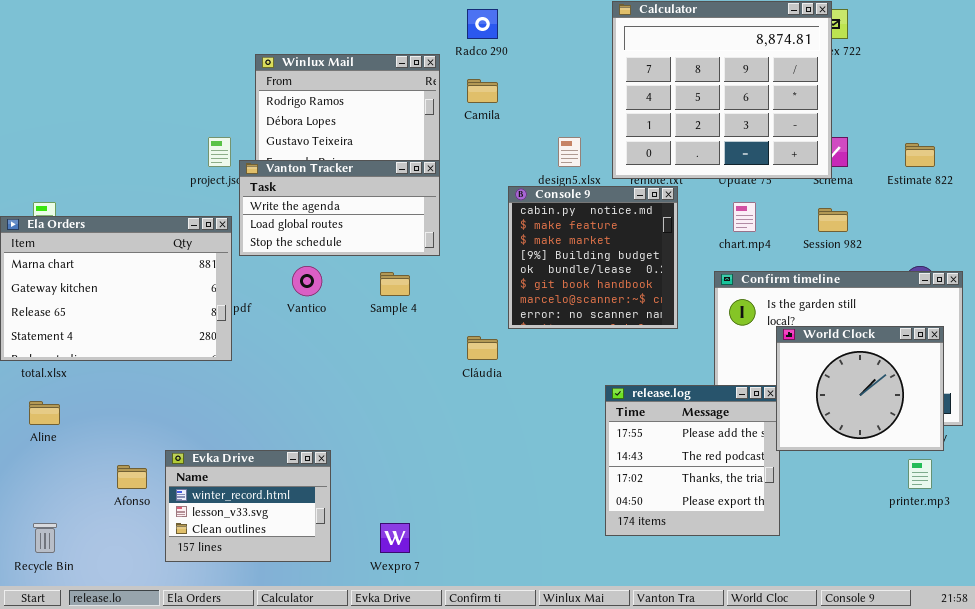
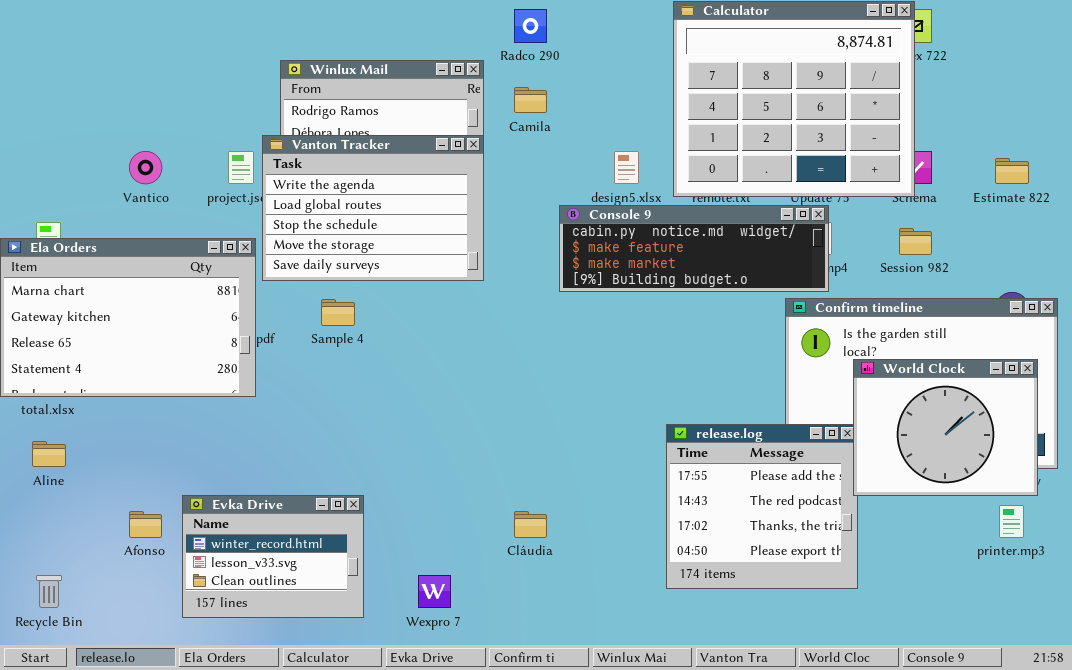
Vanton Tracker: [239,160,440,256] -> [262,135,484,281], resized
Console 9: [508,186,678,329] -> [559,205,829,292], resized
Vantico: [292,266,322,296] -> [129,151,162,184], moved
Sample 4: [380,272,410,296] -> [321,299,355,326], moved
Cláudia: [467,336,498,360] -> [514,511,547,538], moved

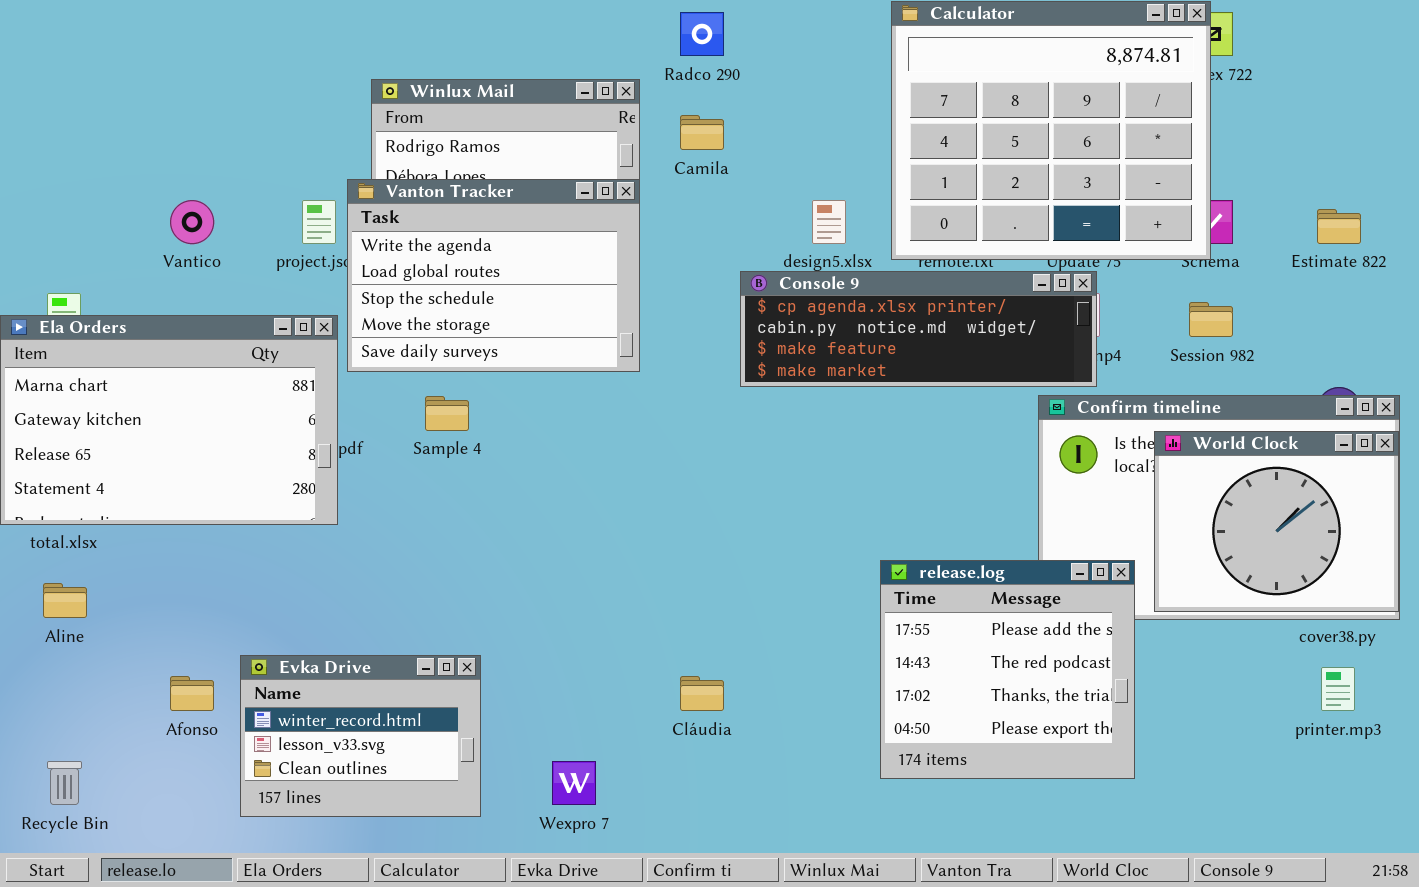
Console 9: [559,205,829,292] -> [740,271,1097,387], scrolled up 1 row
World Clock: [853,359,1038,496] -> [1154,431,1399,612], moved

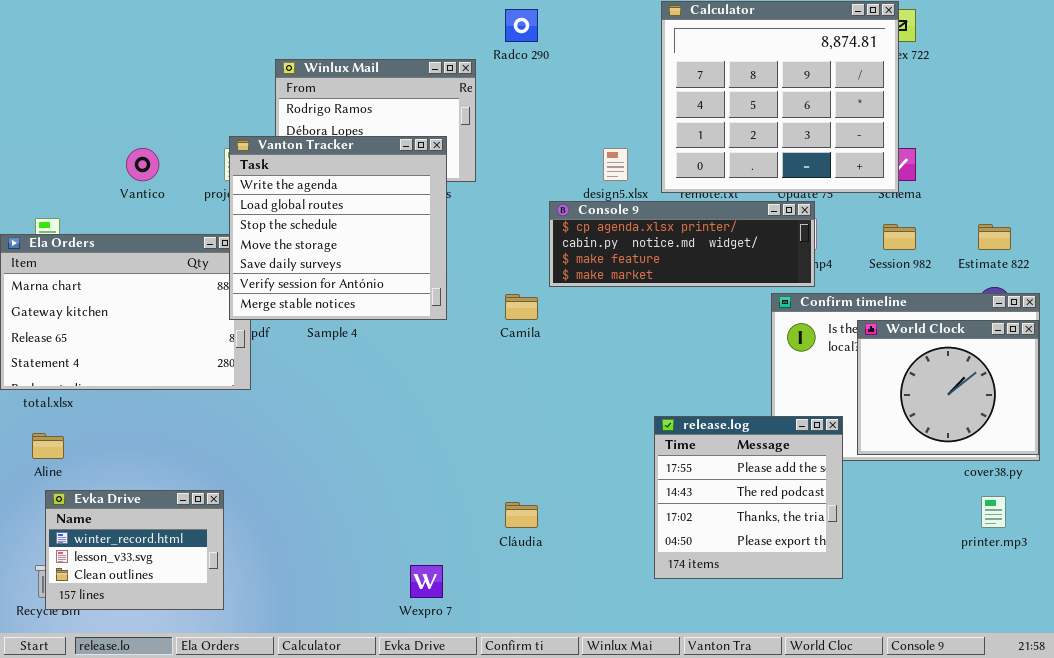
Camila: [680,115,724,150] -> [505,294,538,320], moved
Vanton Tracker: [347,179,640,372] -> [229,136,447,320], moved, resized
Estimate 822: [1317,209,1361,244] -> [978,224,1011,250], moved
Evka Drive: [240,655,481,817] -> [45,490,224,610], moved

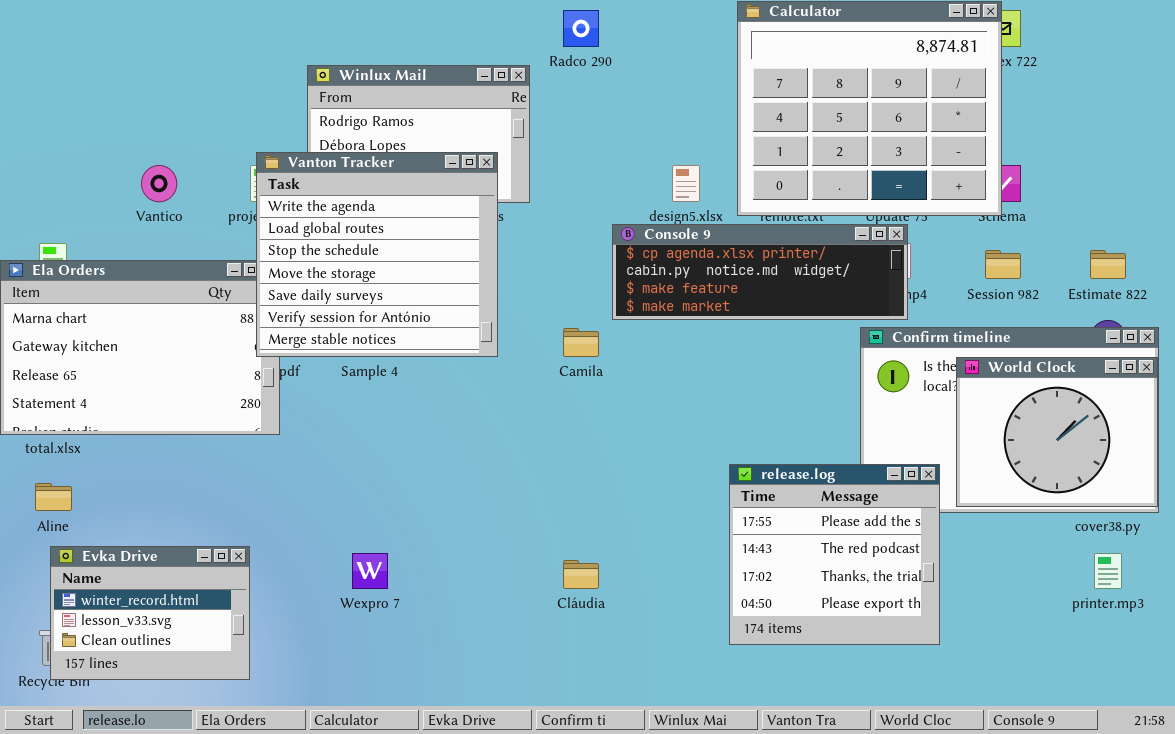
Wexpro 7: [410,565,443,598] -> [352,553,388,589], moved

